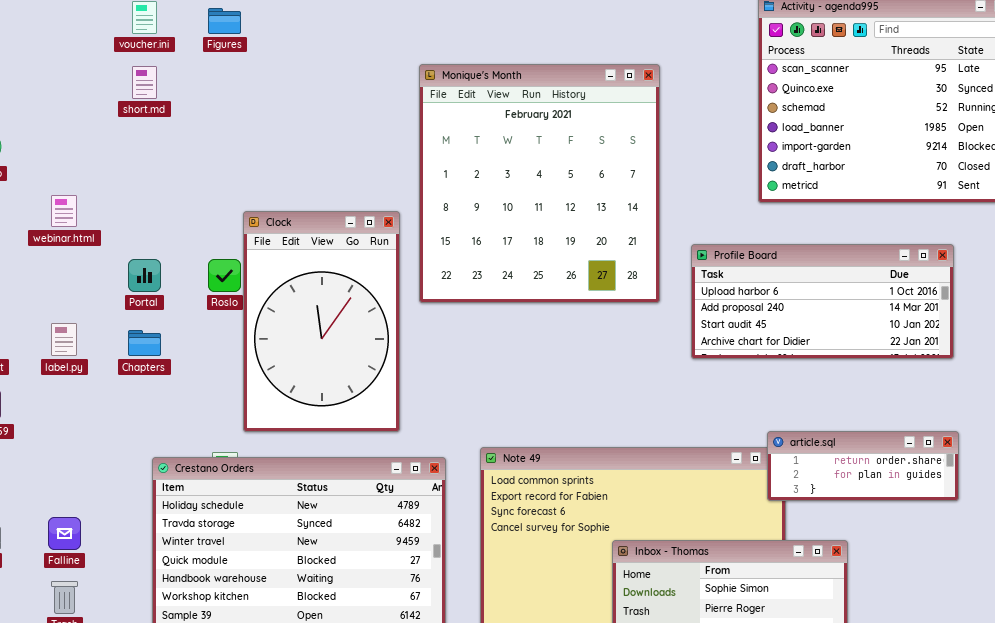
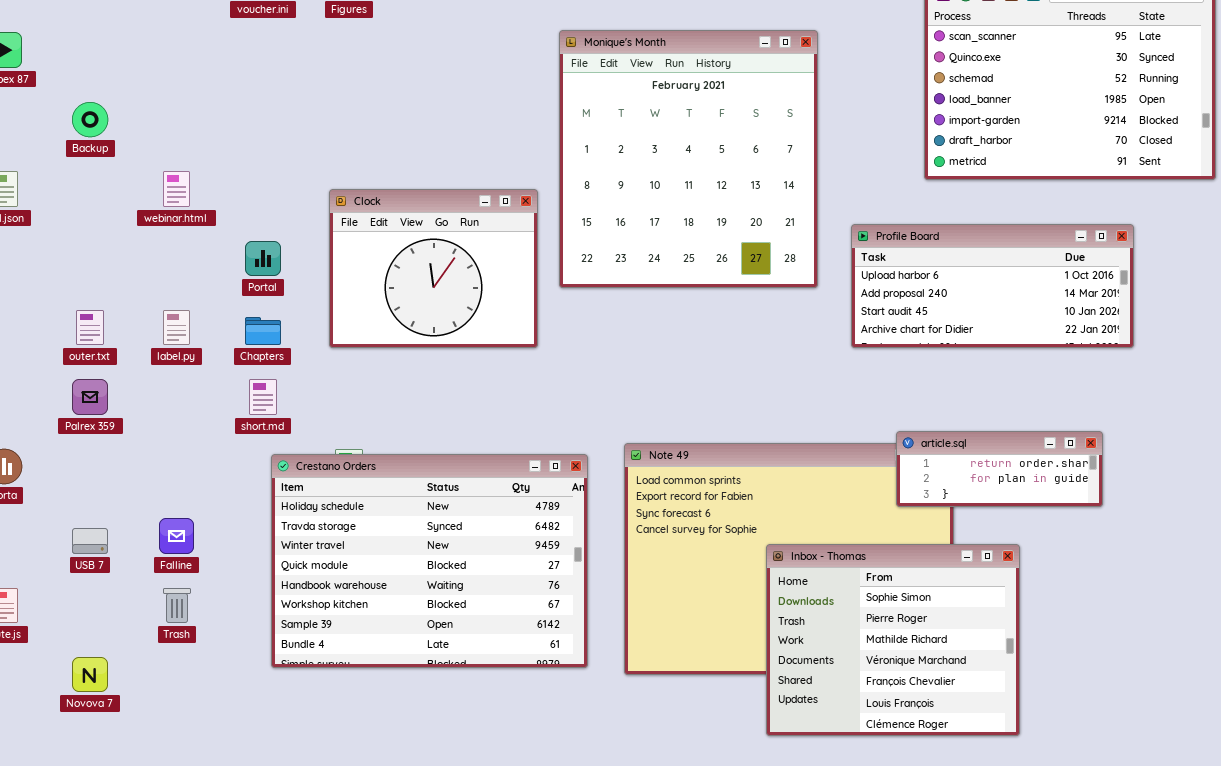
short.md: [132,66,157,99] -> [249,379,277,415], moved
Clock: [243,211,400,432] -> [329,189,538,348], resized
article.sql: [767,431,959,501] -> [896,431,1103,507], moved

